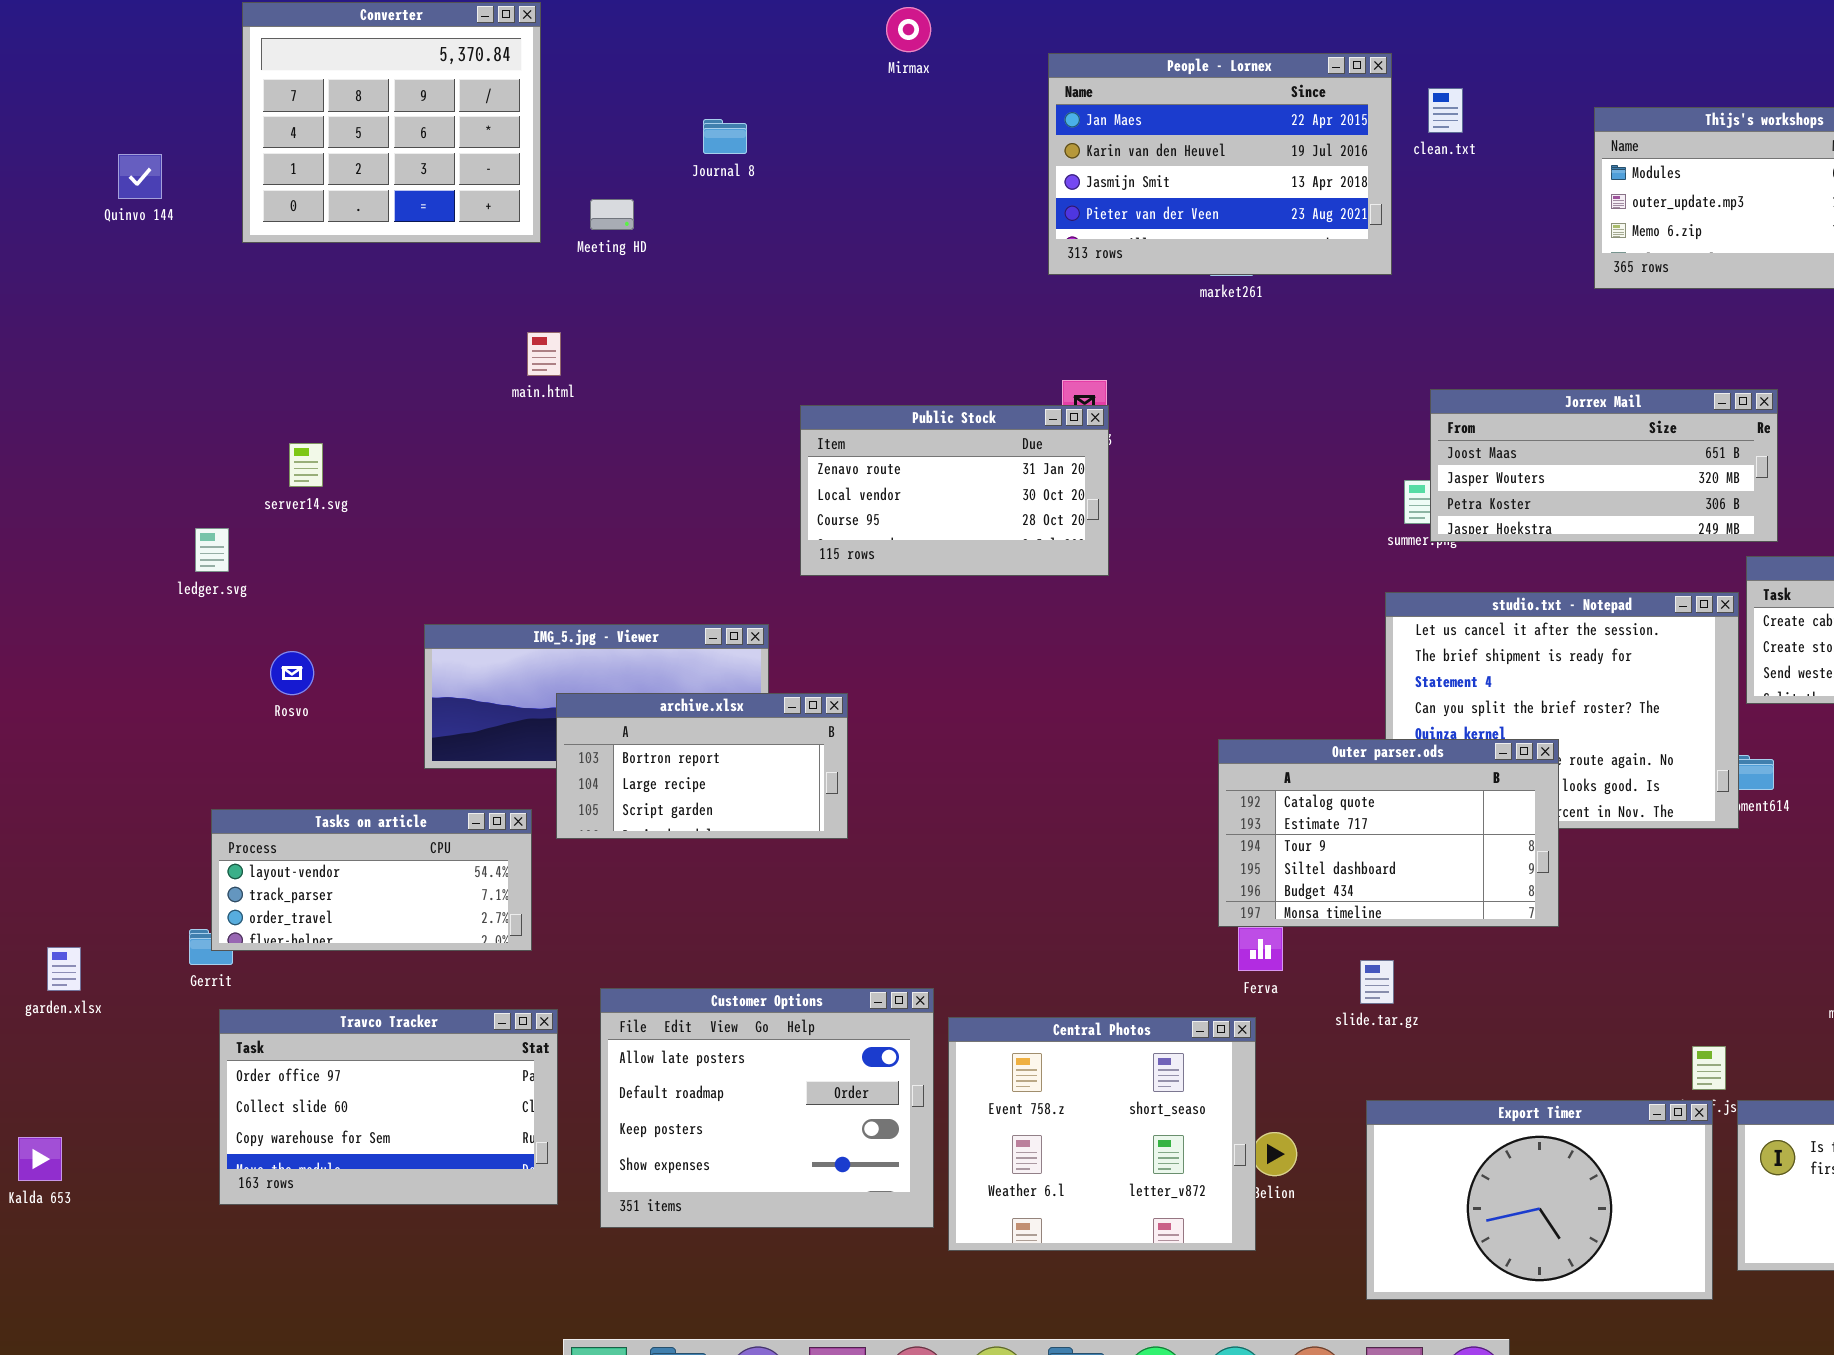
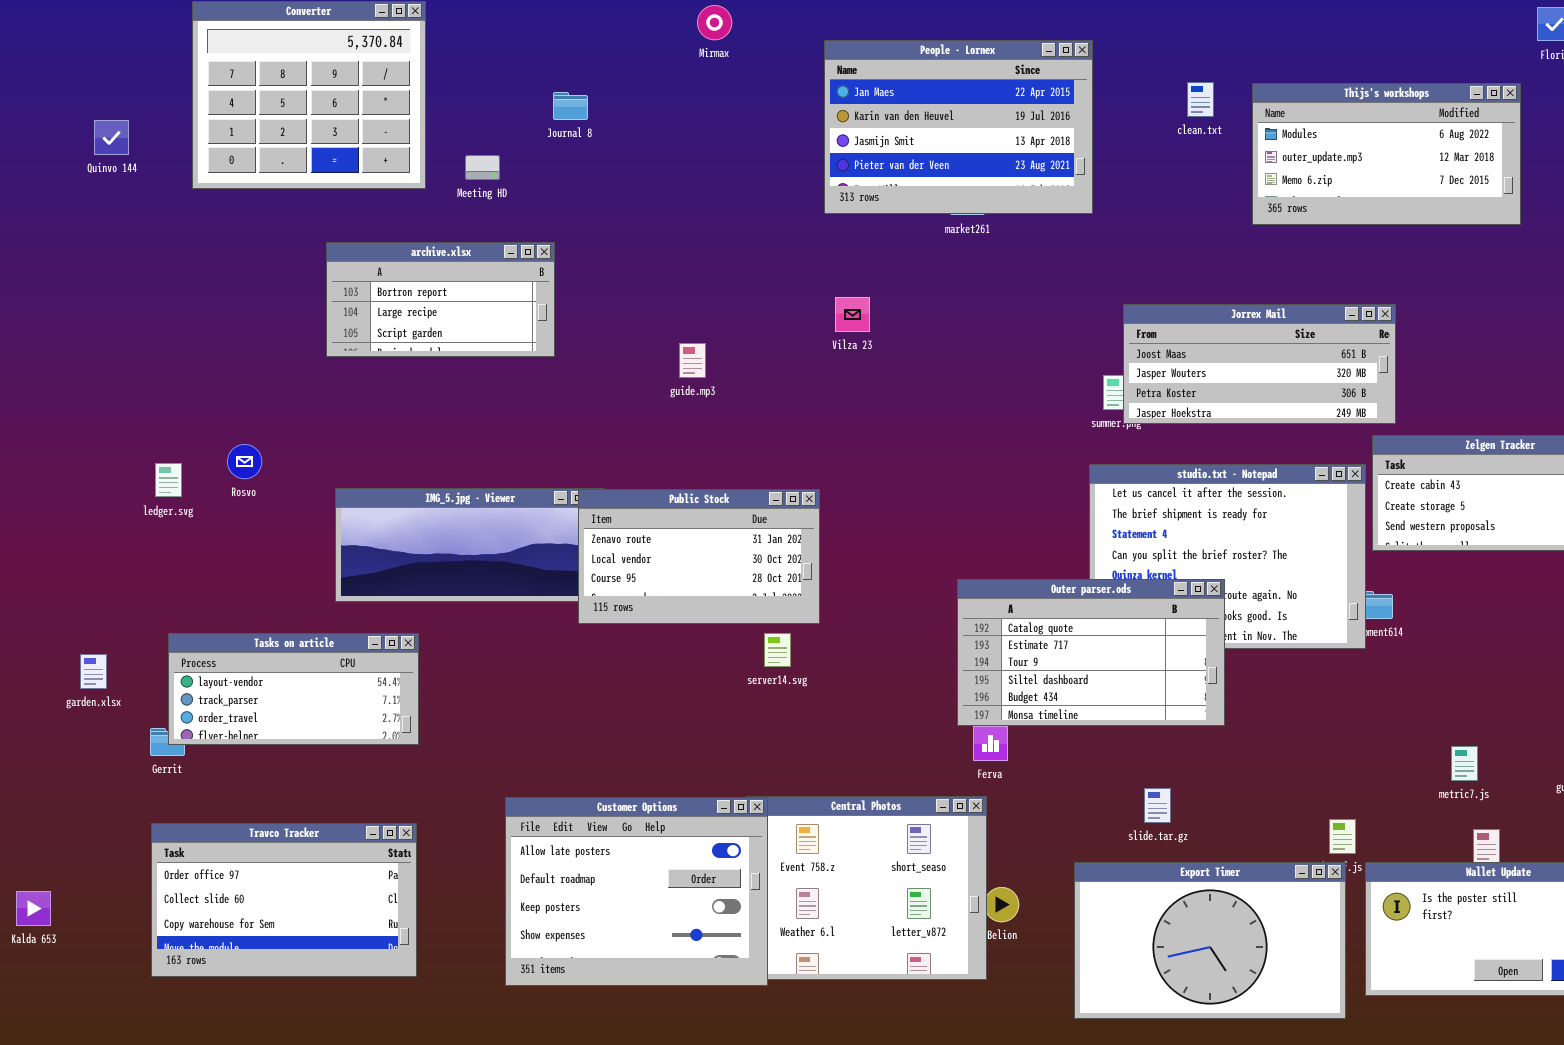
clean.txt: [1428,88,1463,133] -> [1187,82,1214,117], moved
Public Stock: [800,405,1109,576] -> [578,489,820,624], moved
server14.svg: [289,443,323,487] -> [764,633,791,667], moved
ledger.svg: [195,528,229,572] -> [155,463,182,497], moved
Rosvo: [270,651,314,695] -> [227,444,262,479], moved
archive.xlsx: [556,693,848,839] -> [326,242,555,357], moved
garden.xlsx: [47,947,81,991] -> [80,654,107,689], moved
slide.tar.gz: [1360,960,1394,1004] -> [1144,788,1171,823], moved
Customer Options: [600,988,934,1228] -> [505,797,768,986], moved
Travco Tracker: [219,1009,558,1205] -> [151,823,417,977], moved

